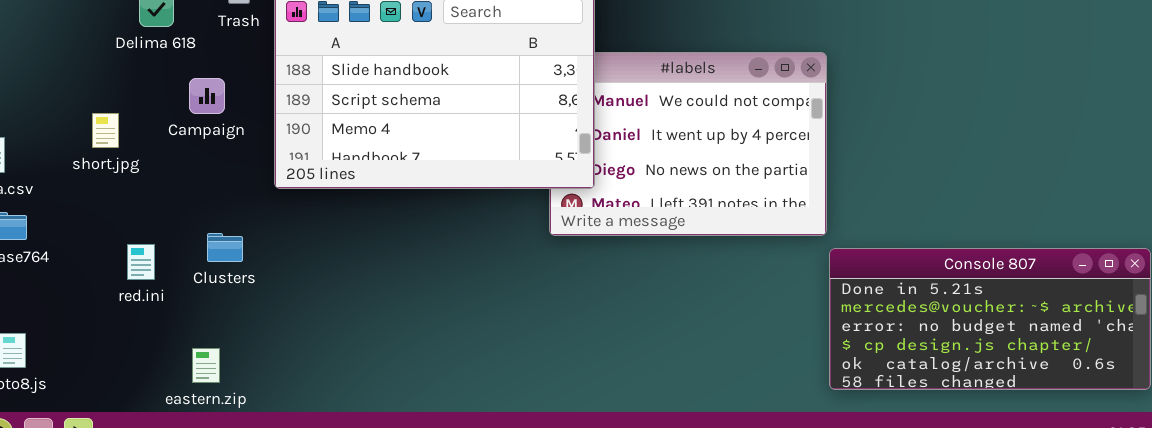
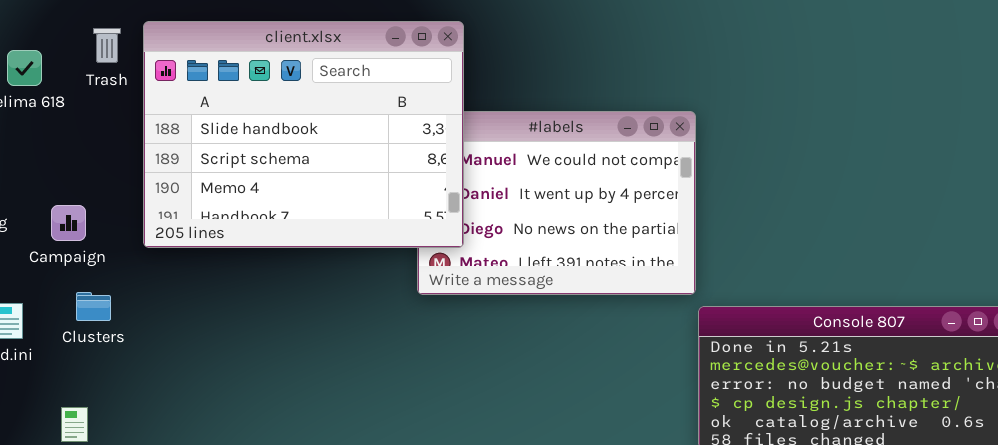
Campaign: [189,78,225,114] -> [51,205,86,241], moved

